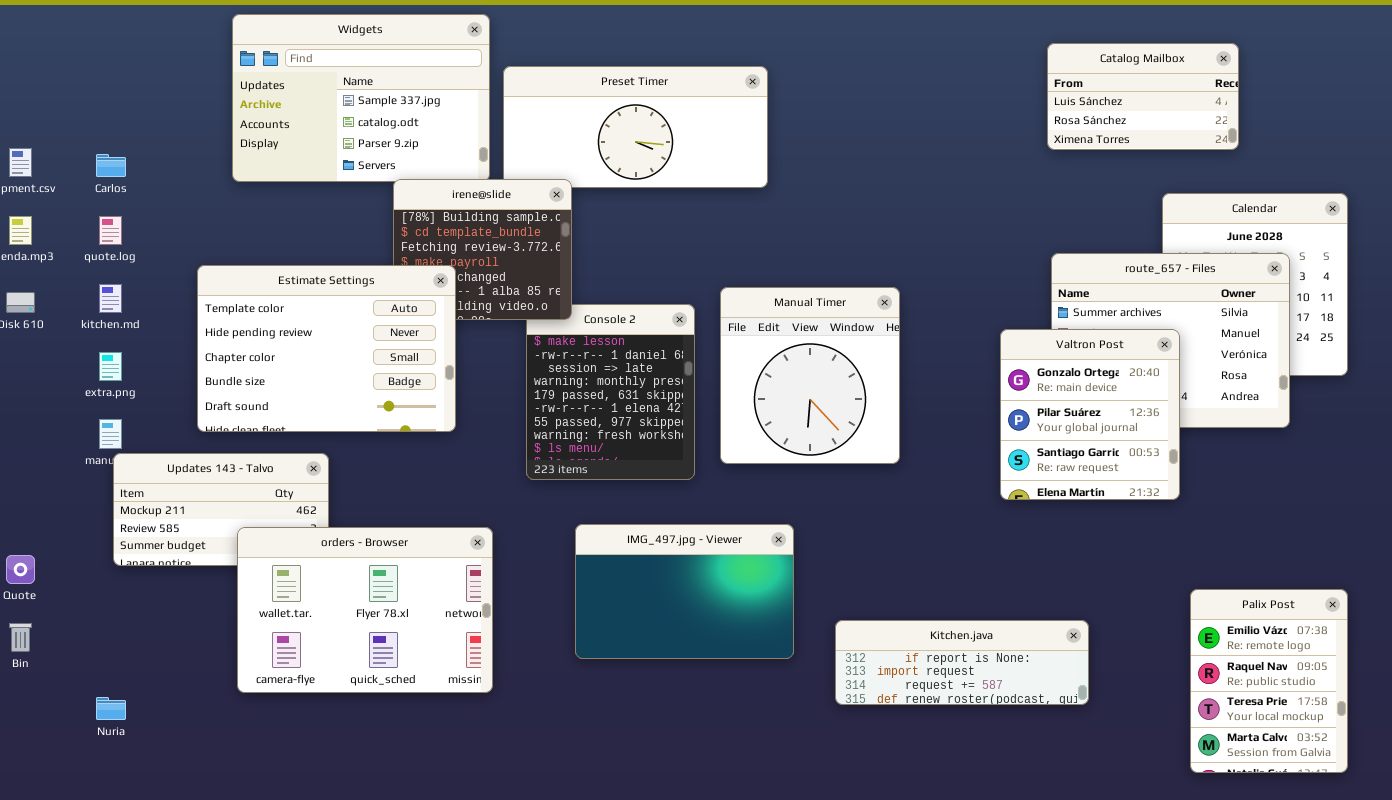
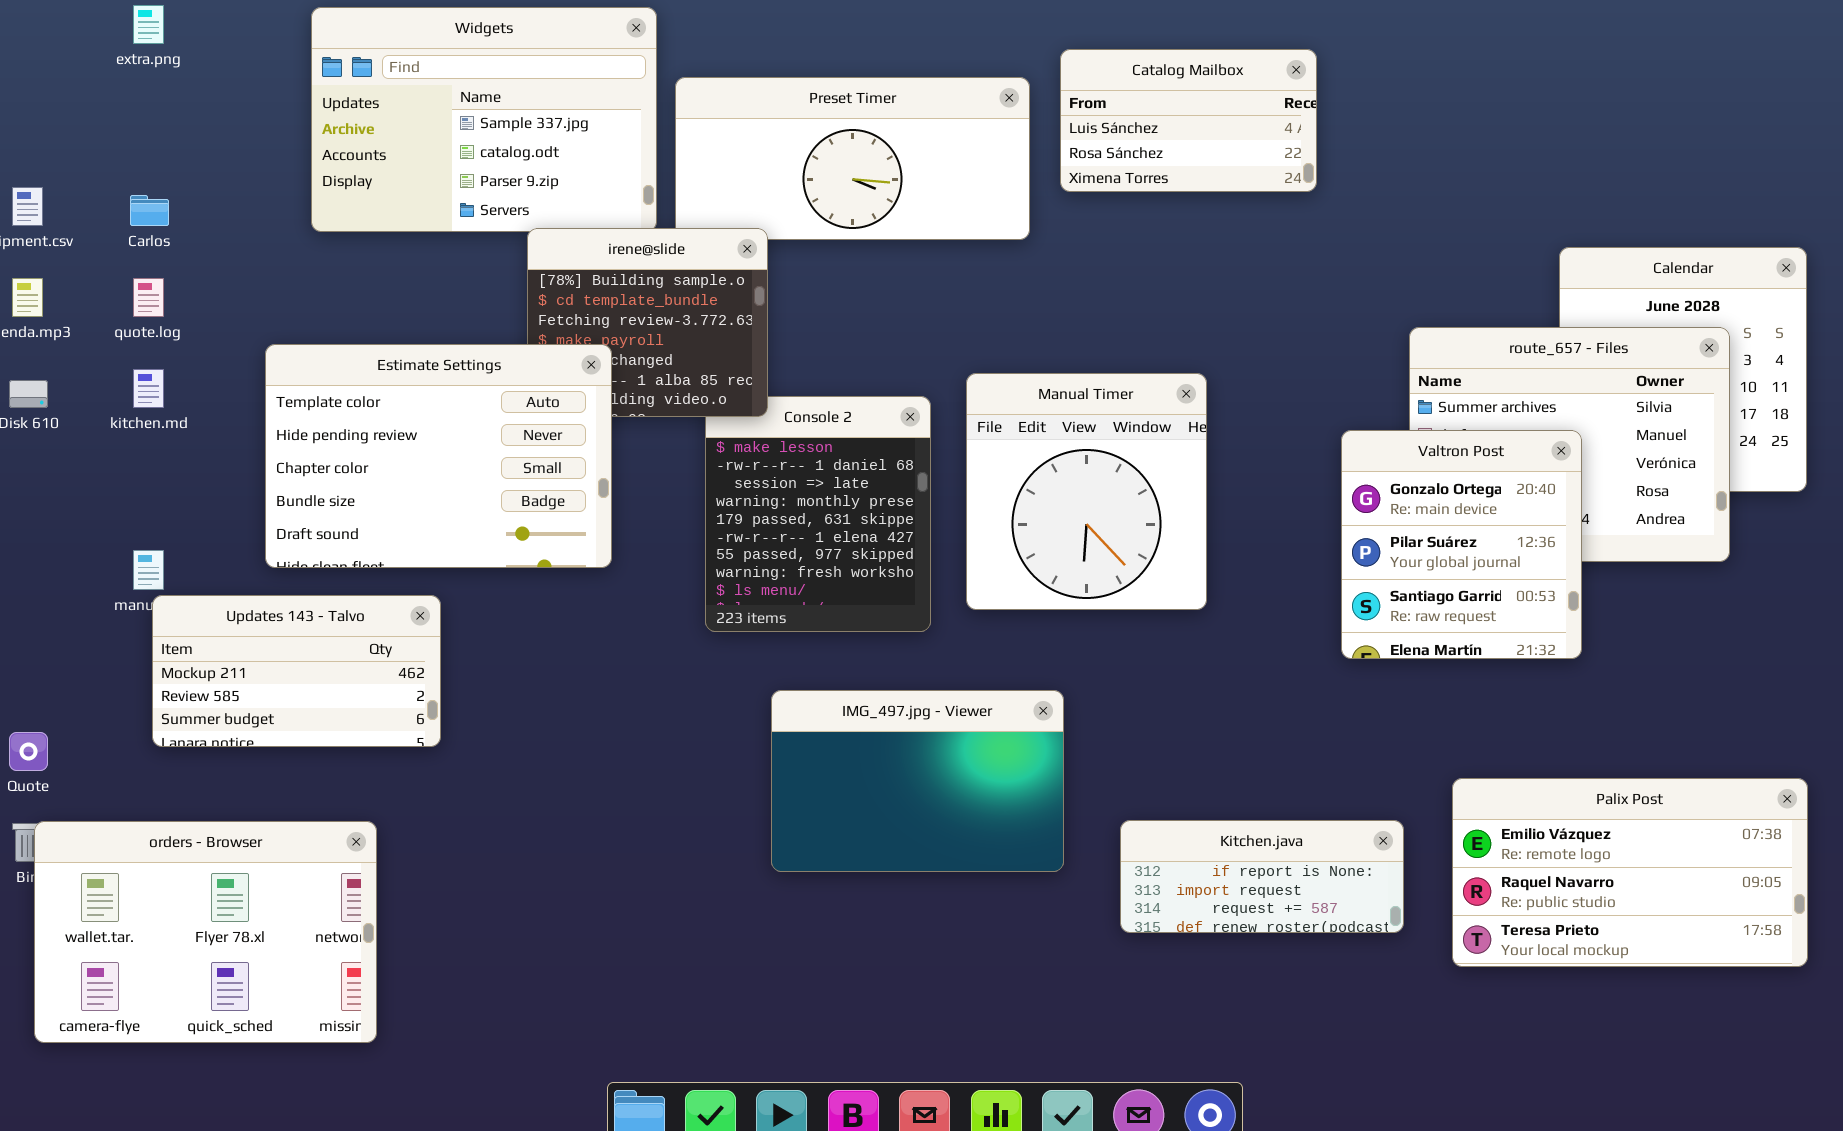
Catalog Mailbox: [1047,43,1239,150] -> [1060,49,1317,192], moved
extra.png: [99,352,122,381] -> [133,5,164,44], moved
orders - Browser: [237,527,493,693] -> [34,821,377,1043], moved
Palix Post: [1190,589,1348,773] -> [1452,778,1808,967], resized
Kitchen.java: [835,620,1089,705] -> [1120,820,1404,933], resized

